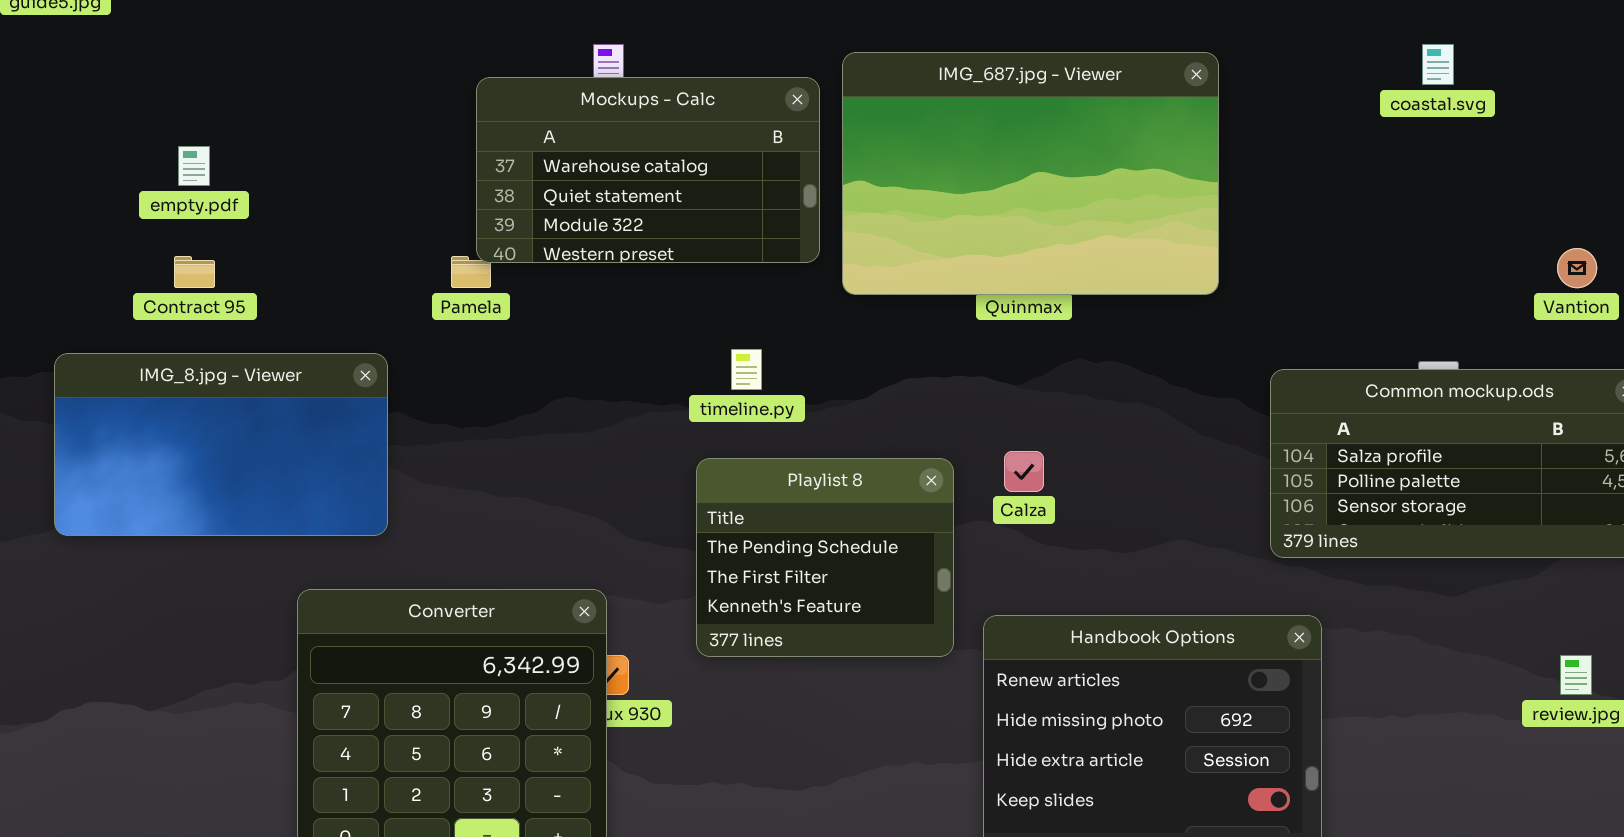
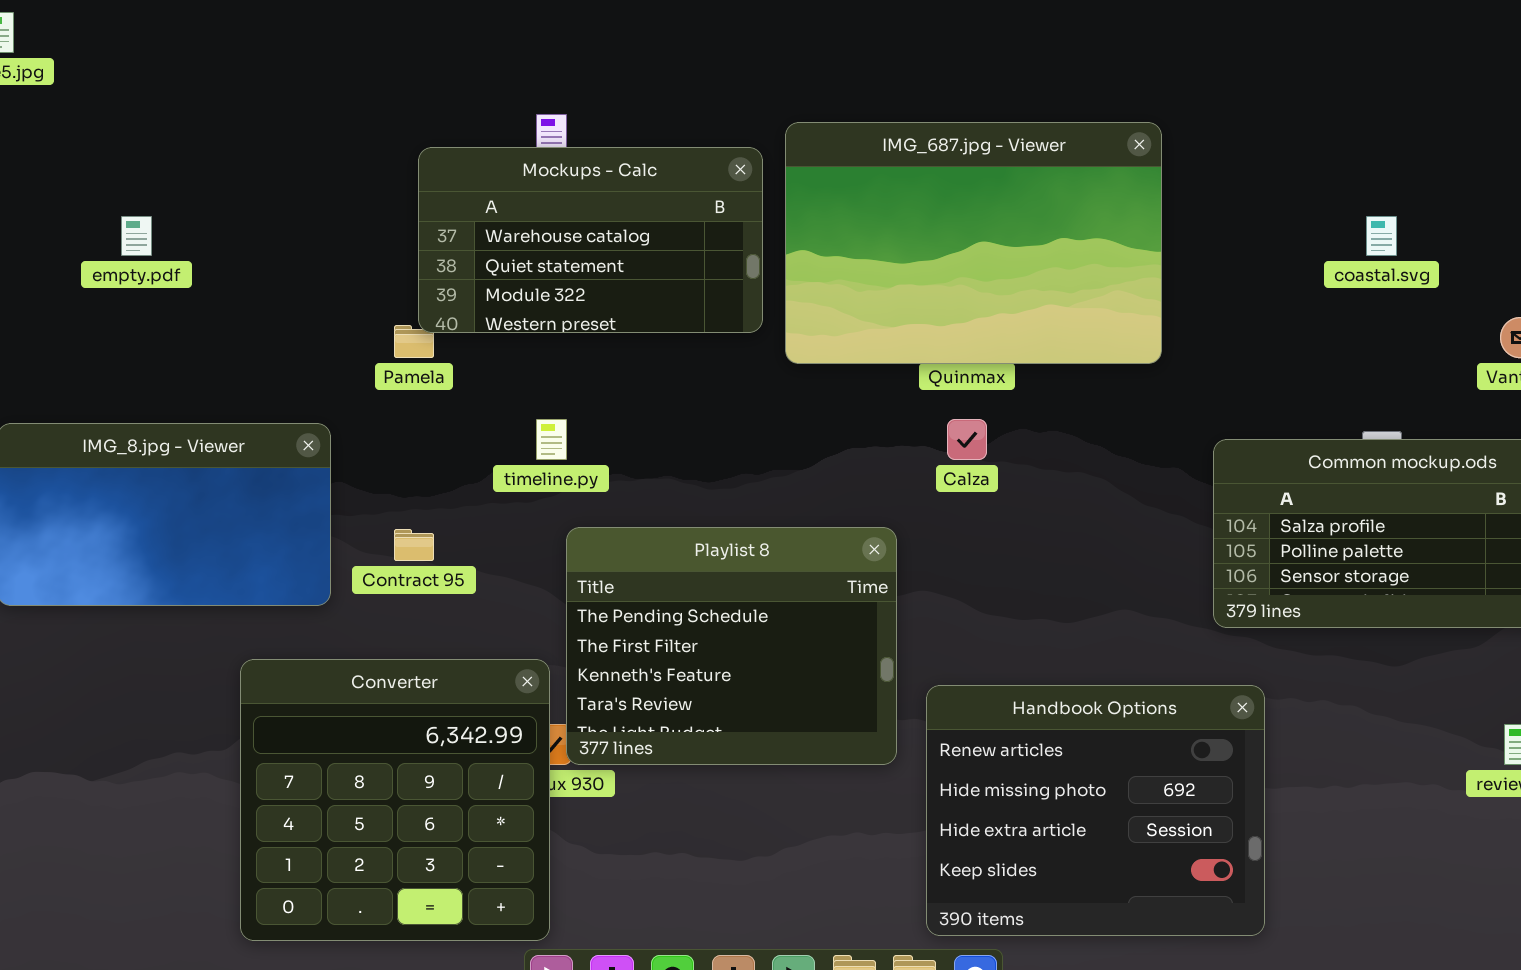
coastal.svg: [1422,44,1454,85] -> [1366,216,1397,256], moved
Contract 95: [174,256,215,288] -> [394,529,434,561], moved
timeline.py: [731,349,762,390] -> [536,419,567,460], moved
Calza: [1004,451,1044,492] -> [947,419,987,460], moved
Playlist 8: [696,458,954,657] -> [566,527,897,765], resized

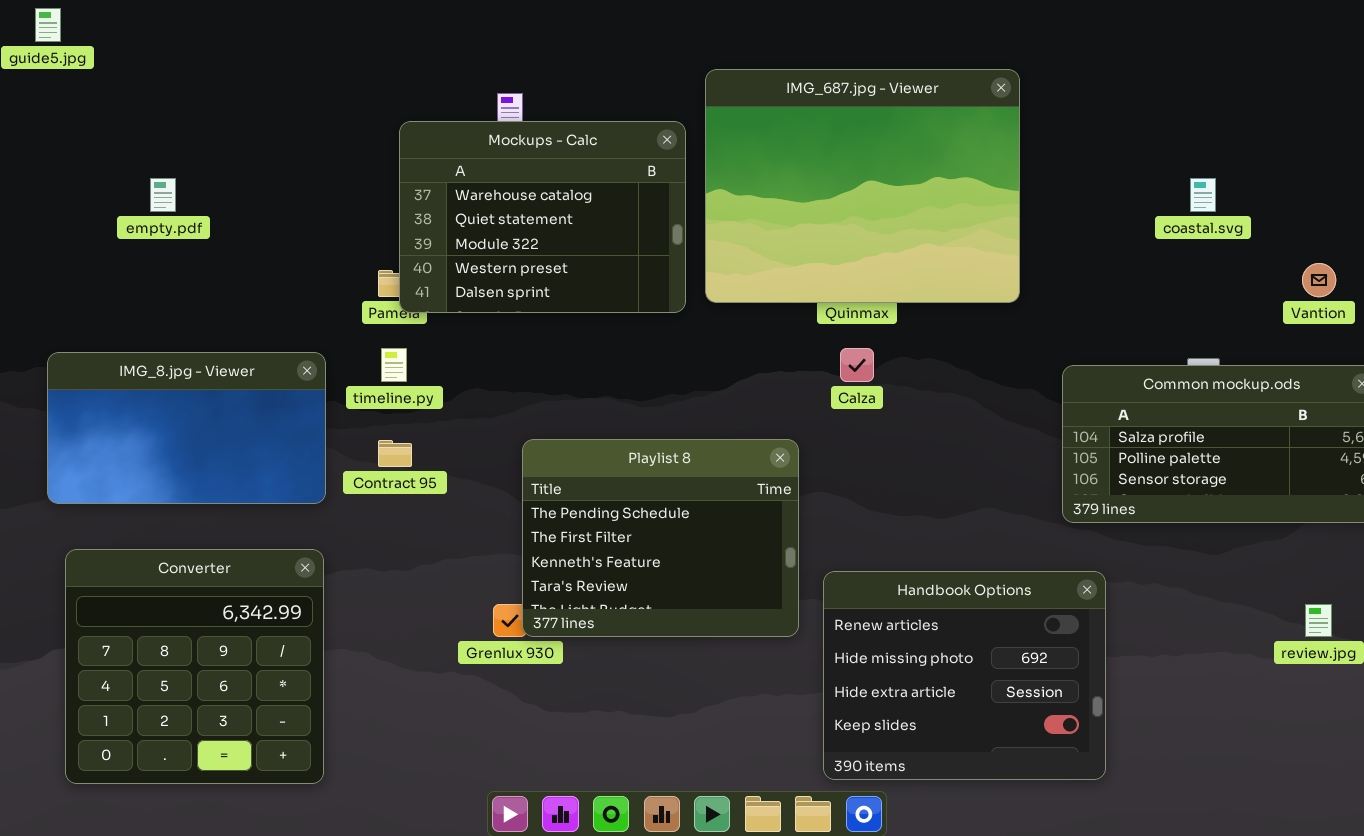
IMG_687.jpg - Viewer: [785,122,1162,364] -> [705,69,1020,303], resized
Mockups - Calc: [418,147,763,333] -> [399,121,686,313], resized
timeline.py: [536,419,567,460] -> [381,348,407,382], moved
Converter: [240,659,550,941] -> [65,549,324,784], moved

